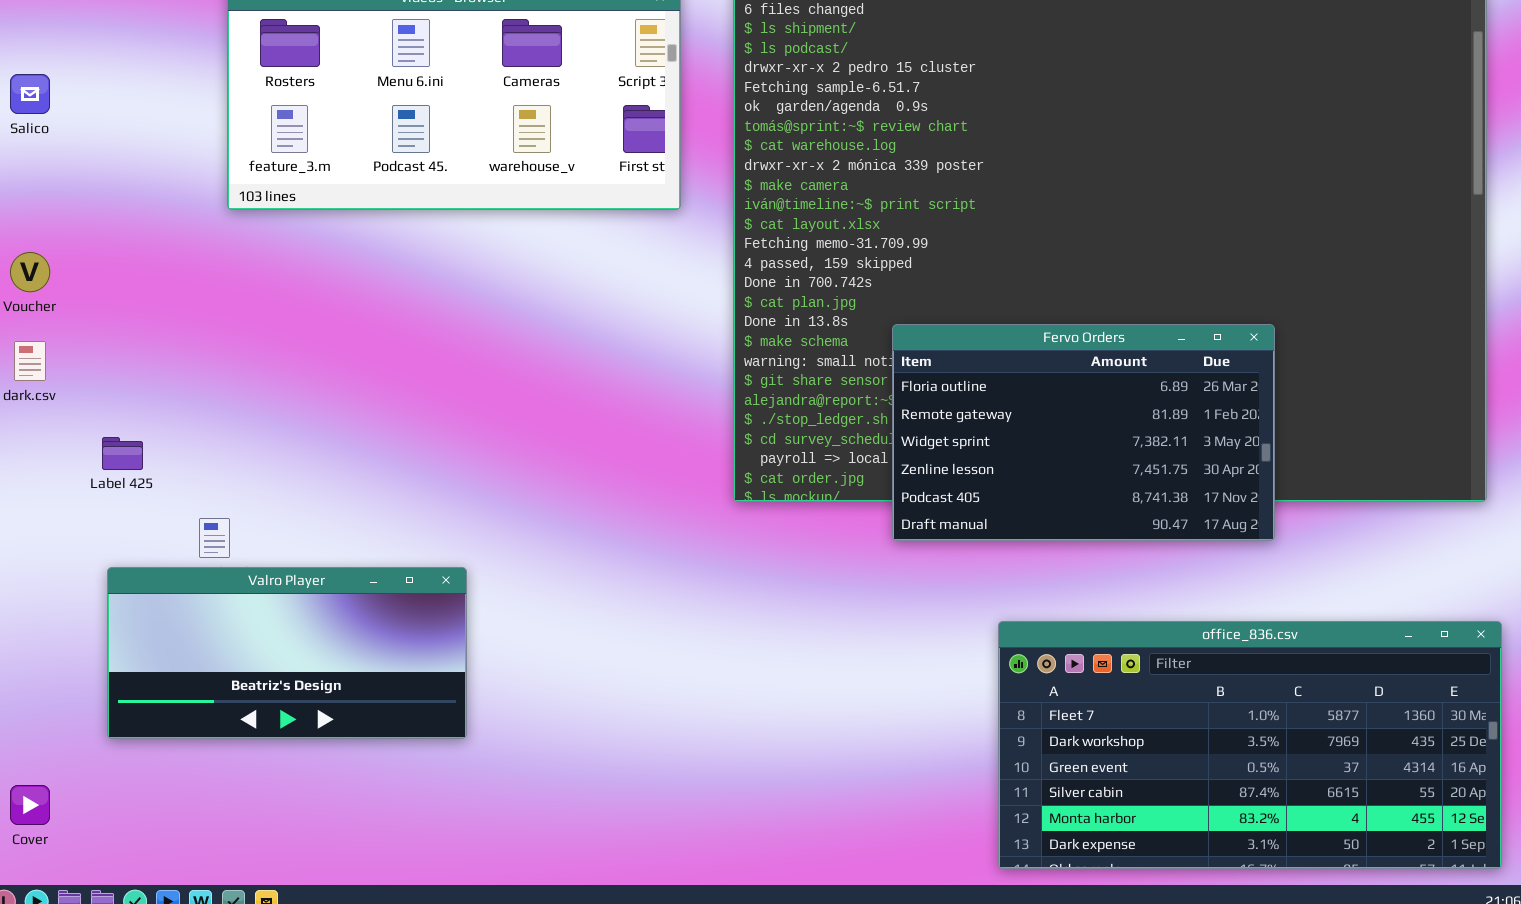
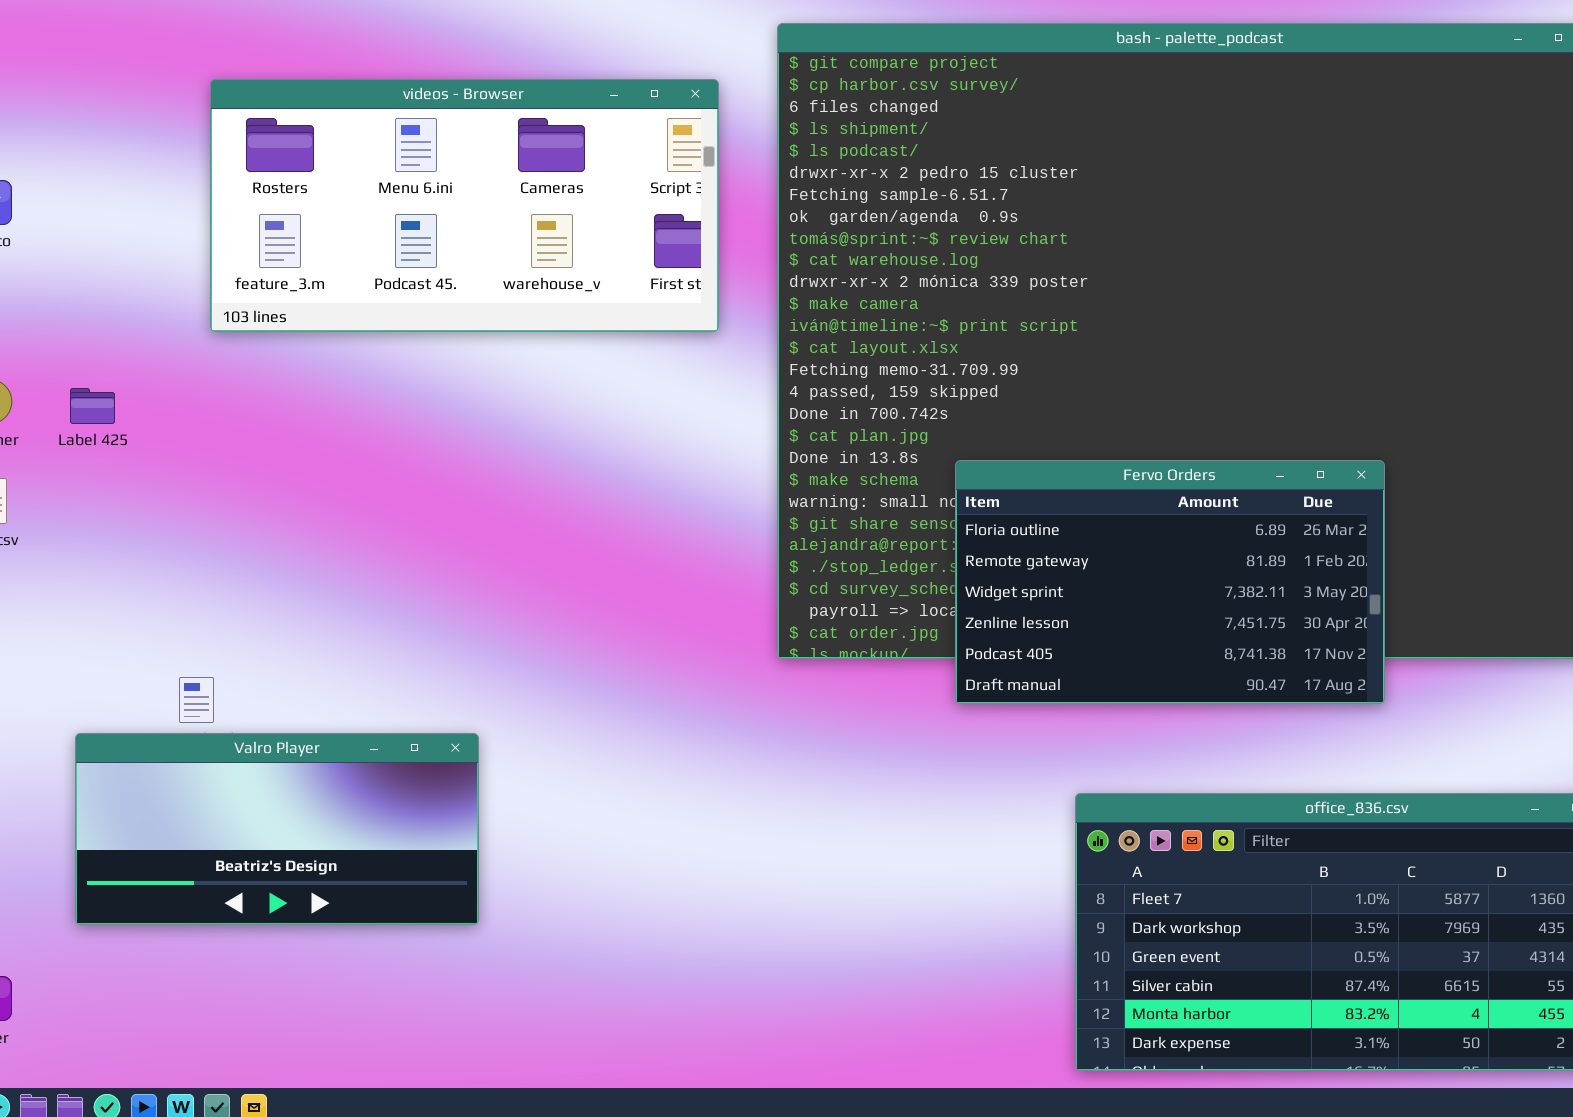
Label 425: [102,437,143,470] -> [70,388,115,424], moved

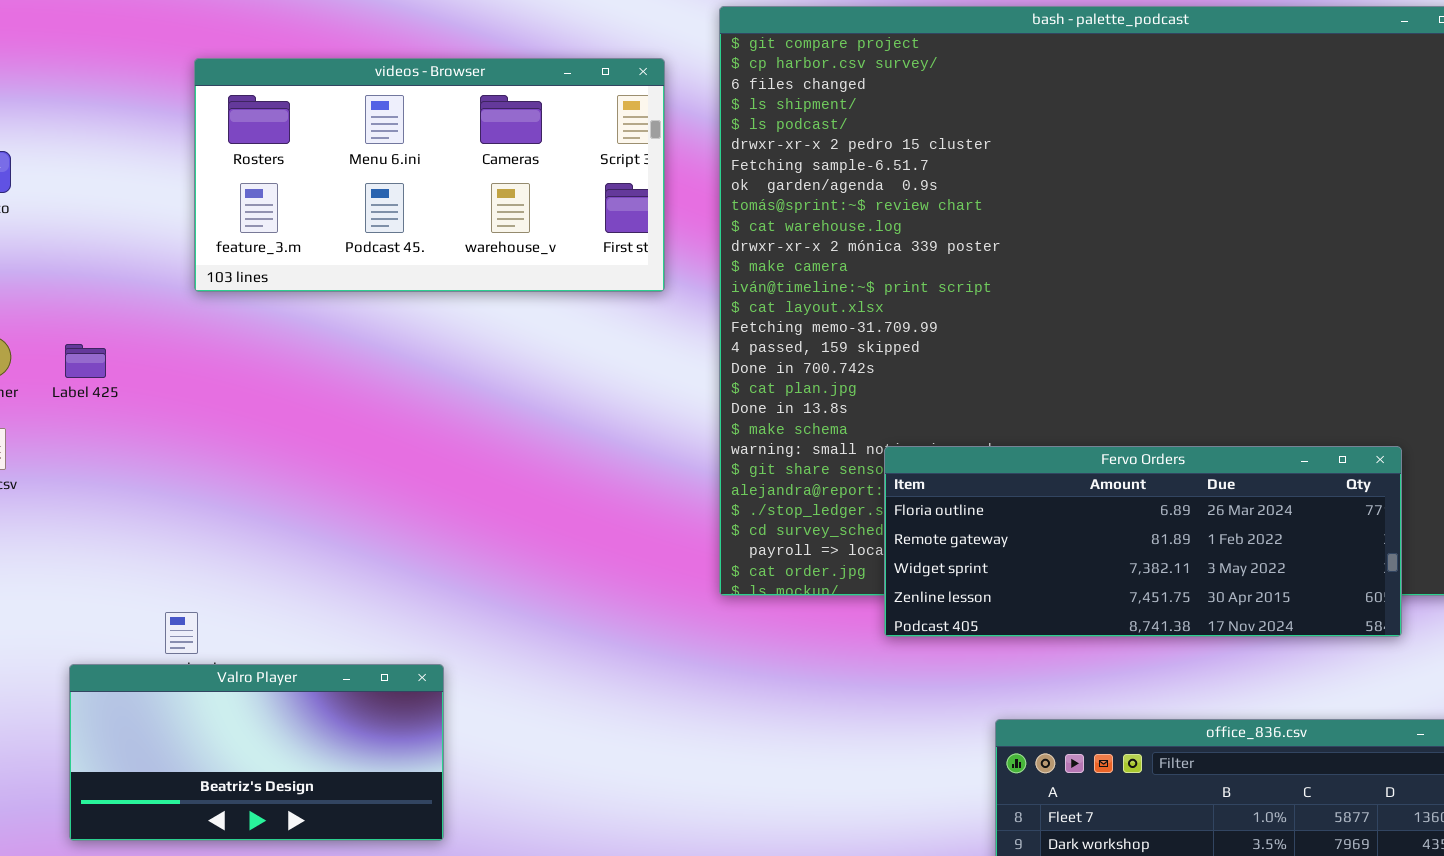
Fervo Orders: [955,460,1385,704] -> [884,446,1402,637], resized

